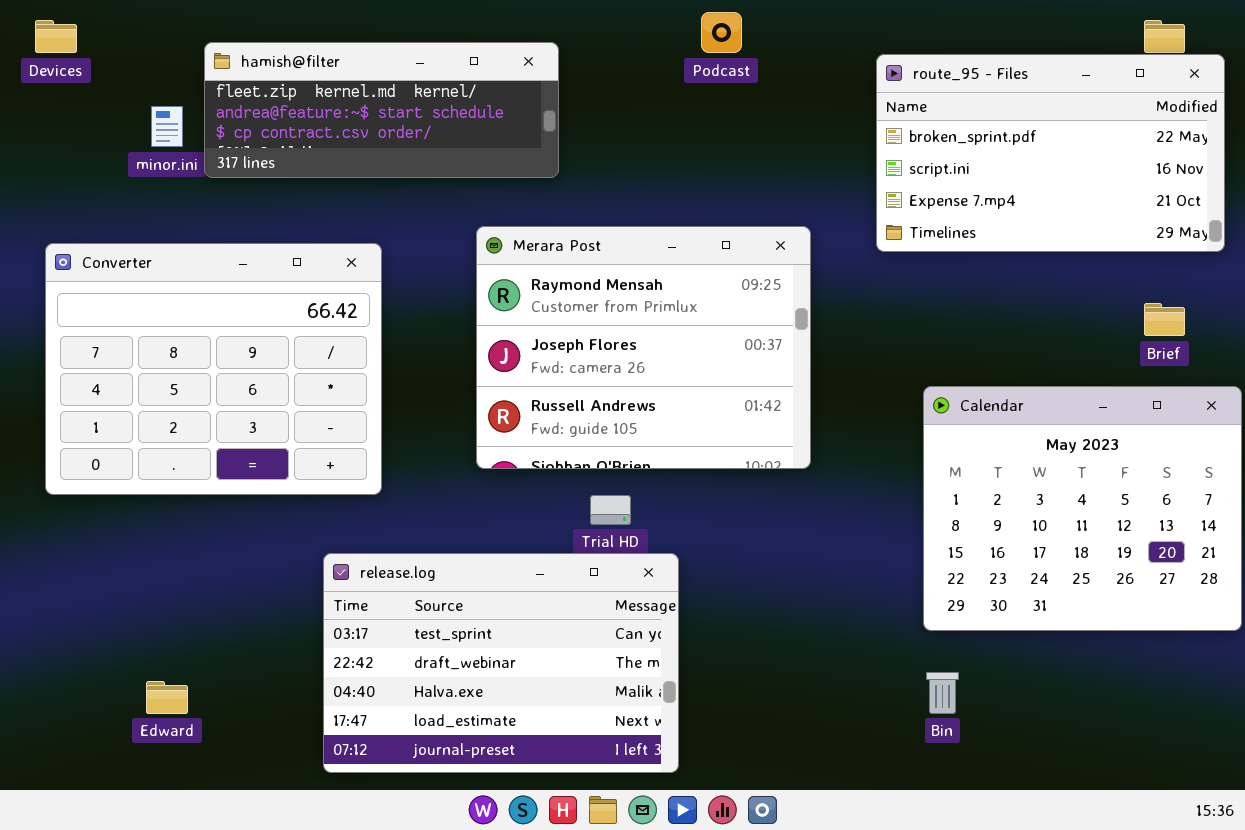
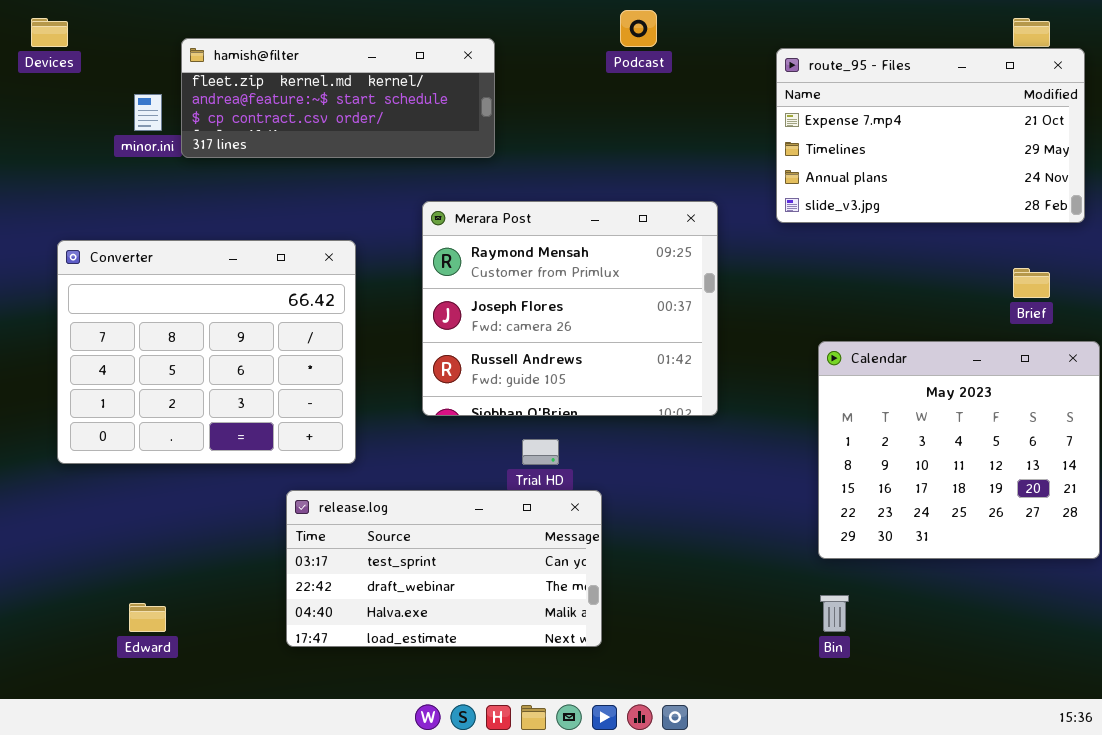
route_95 - Files: [876,54,1225,252] -> [776,48,1085,223], scrolled down 2 rows
Converter: [45,243,382,495] -> [57,240,356,464], moved
release.log: [323,553,679,773] -> [286,490,602,647], resized

